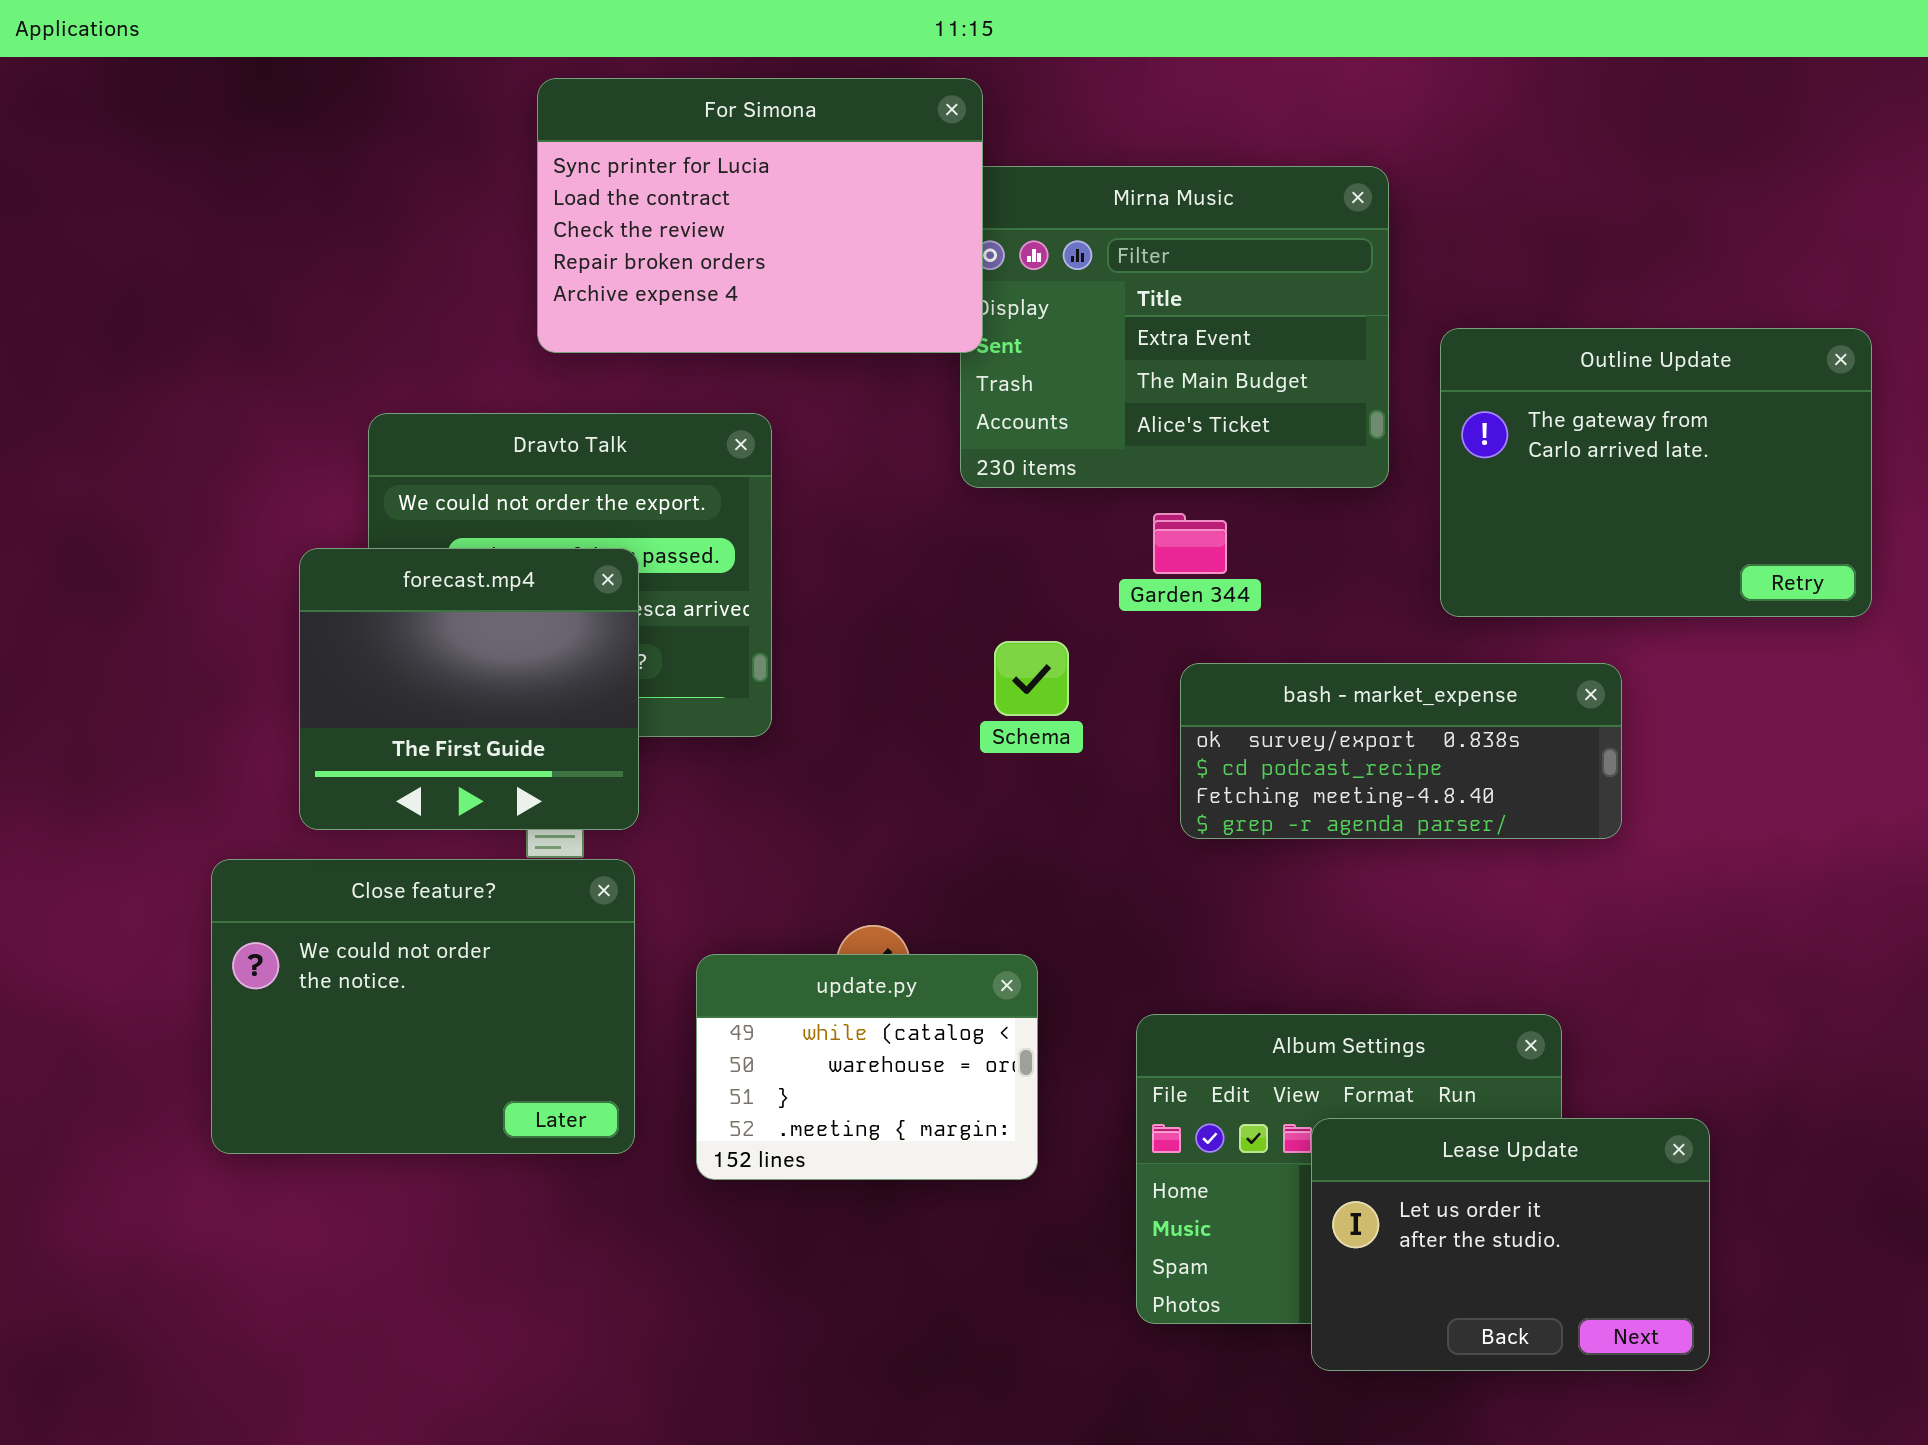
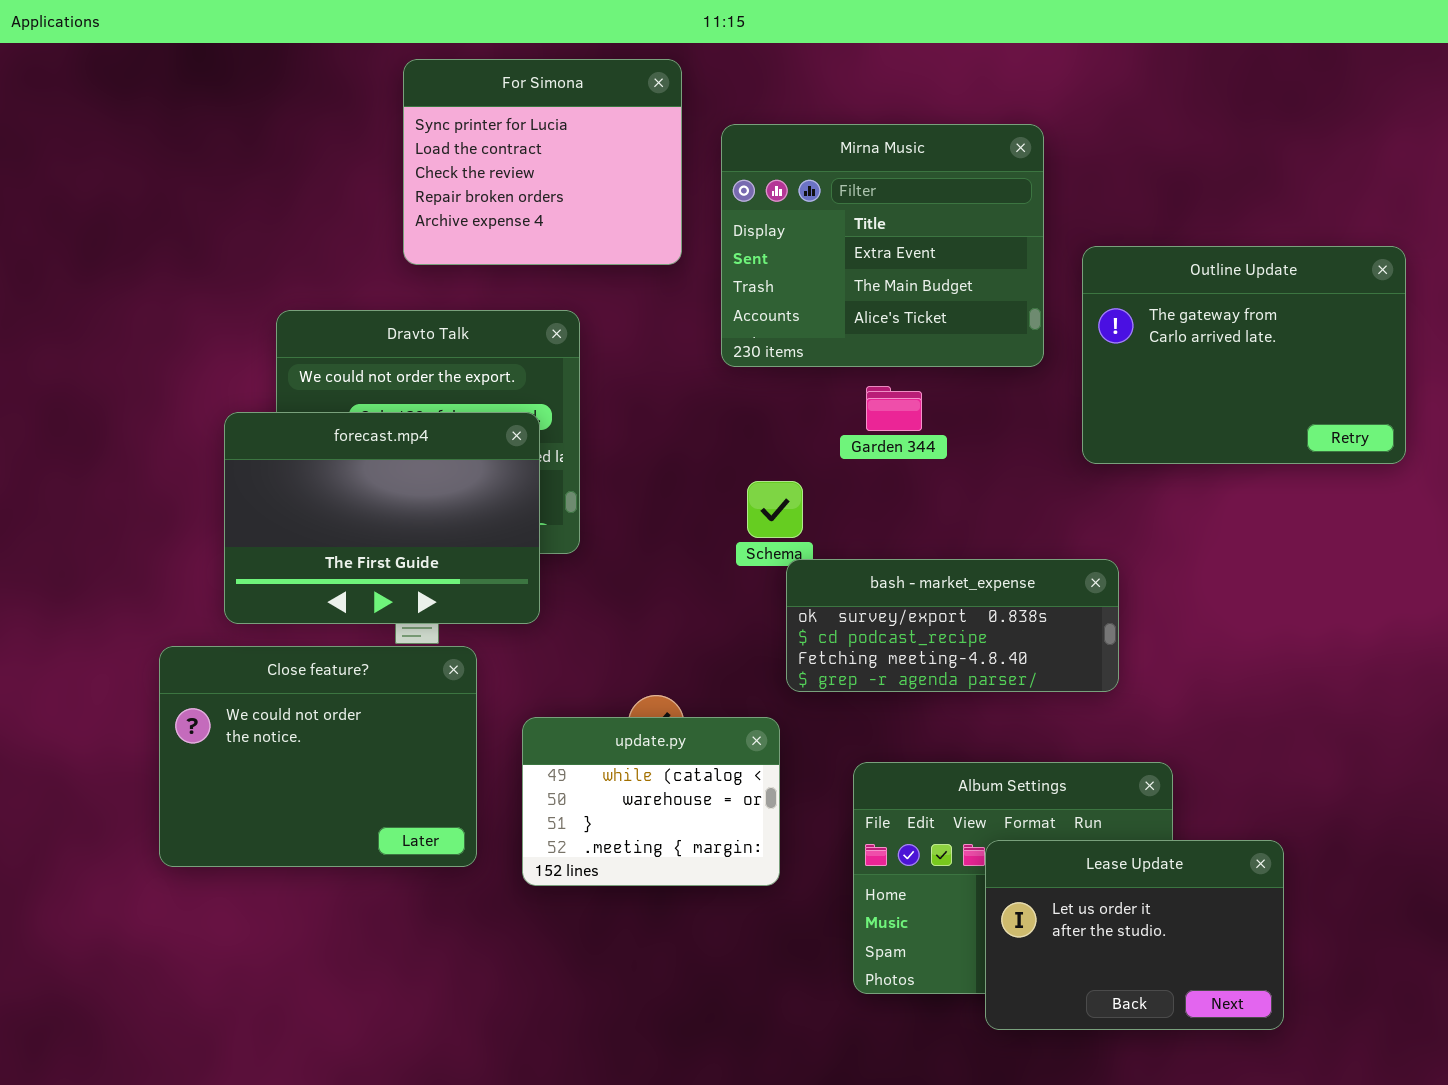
For Simona: [537,78,983,353] -> [403,59,682,265], resized
forecast.mp4: [299,548,639,830] -> [224,412,540,624], resized
bash - market_expense: [1180,663,1622,839] -> [786,559,1119,692], moved

